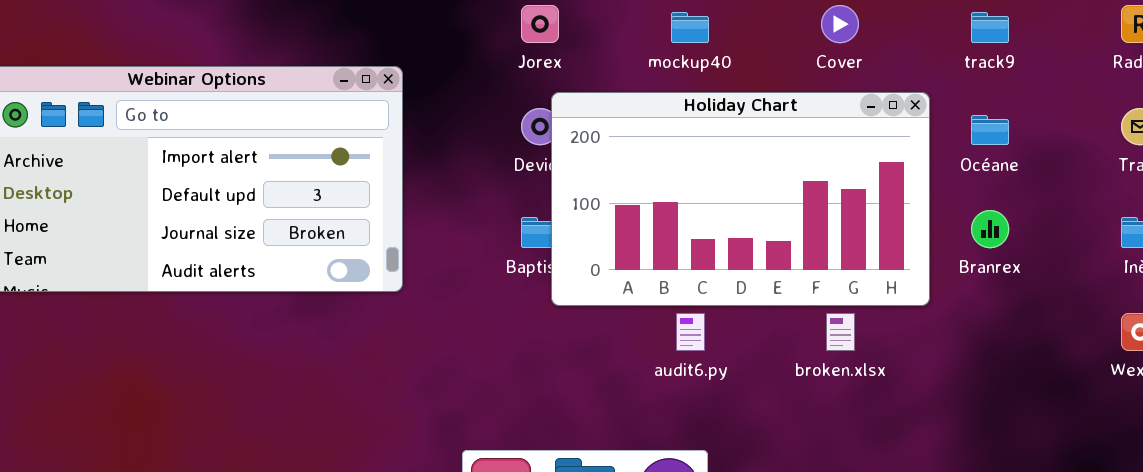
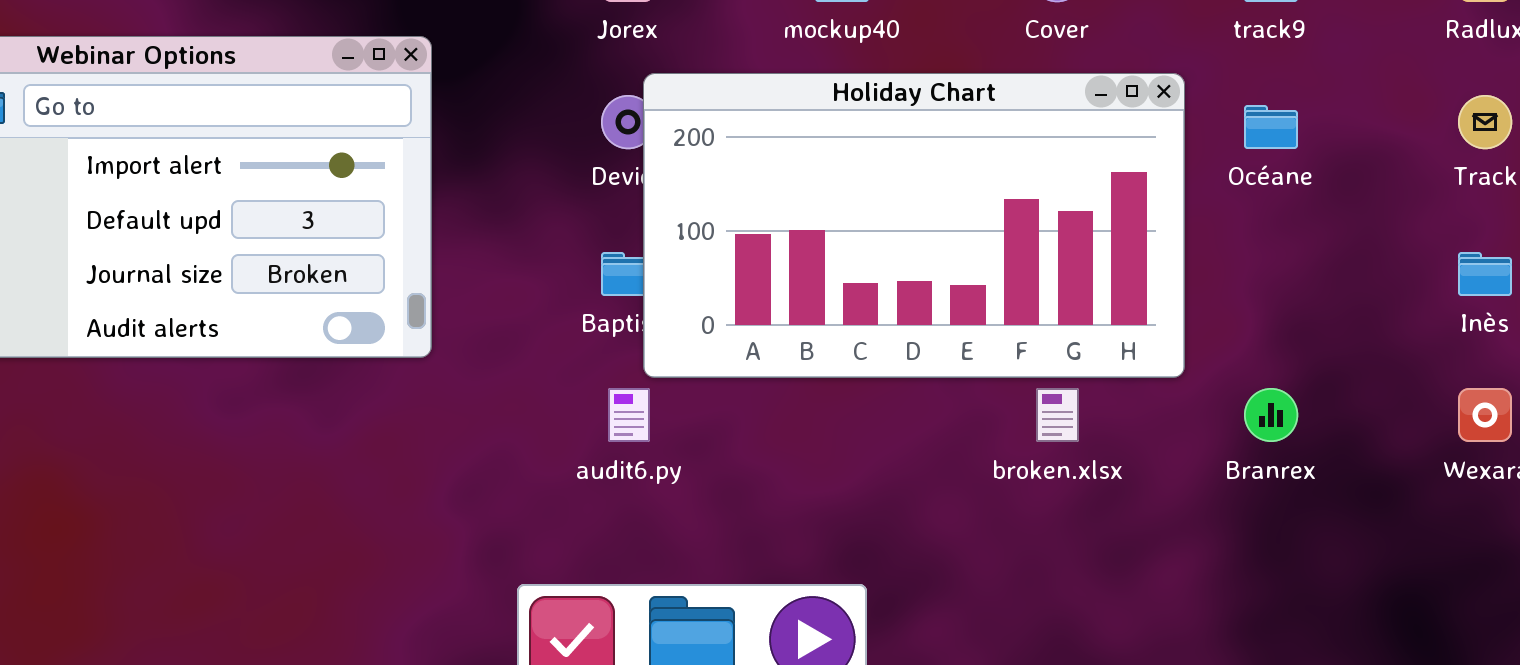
Branrex: [971,210,1009,248] -> [1244,388,1298,442], moved
audit6.py: [676,313,705,351] -> [608,388,650,442], moved

